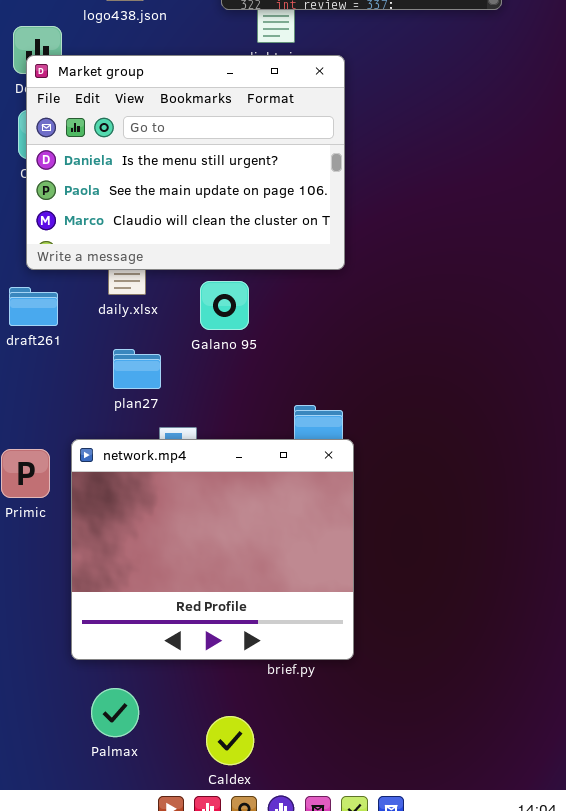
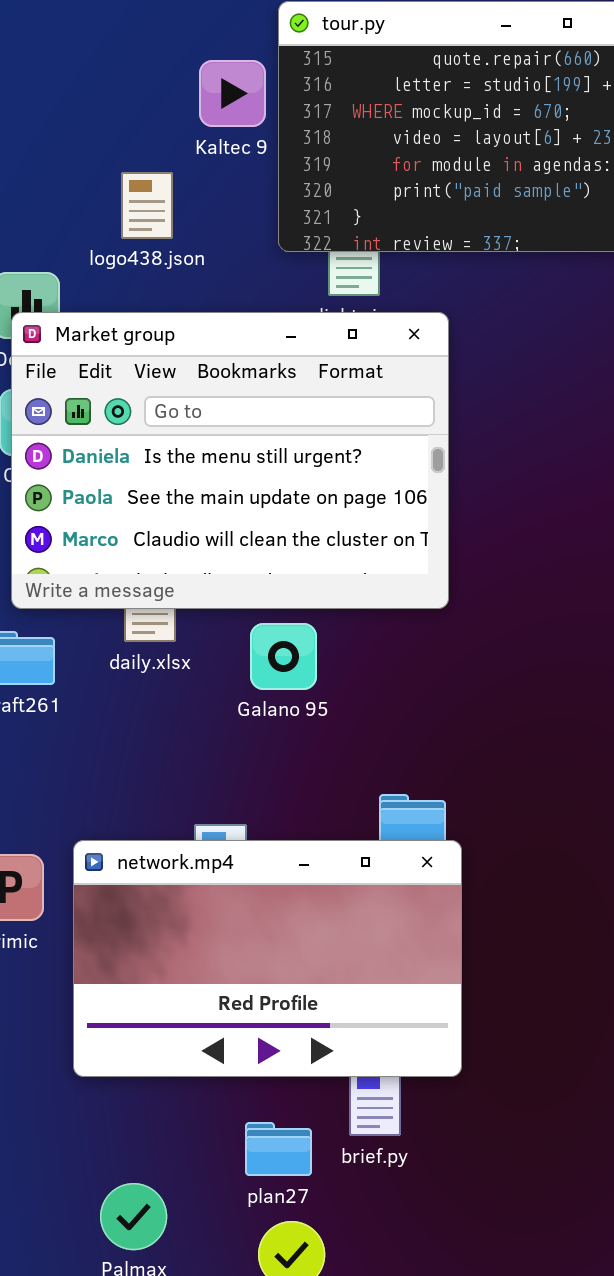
plan27: [113,349,161,389] -> [245,1122,312,1176], moved
network.mp4: [71,439,354,660] -> [73,840,462,1077], resized

